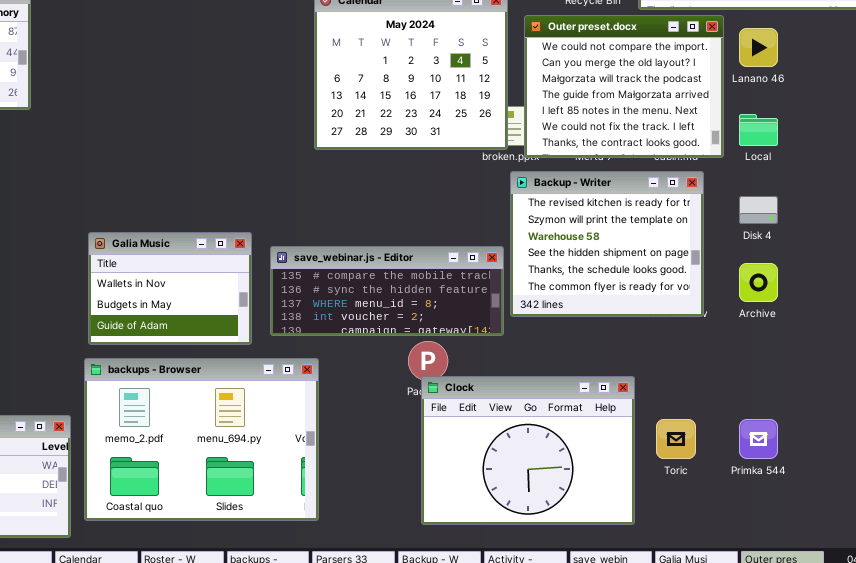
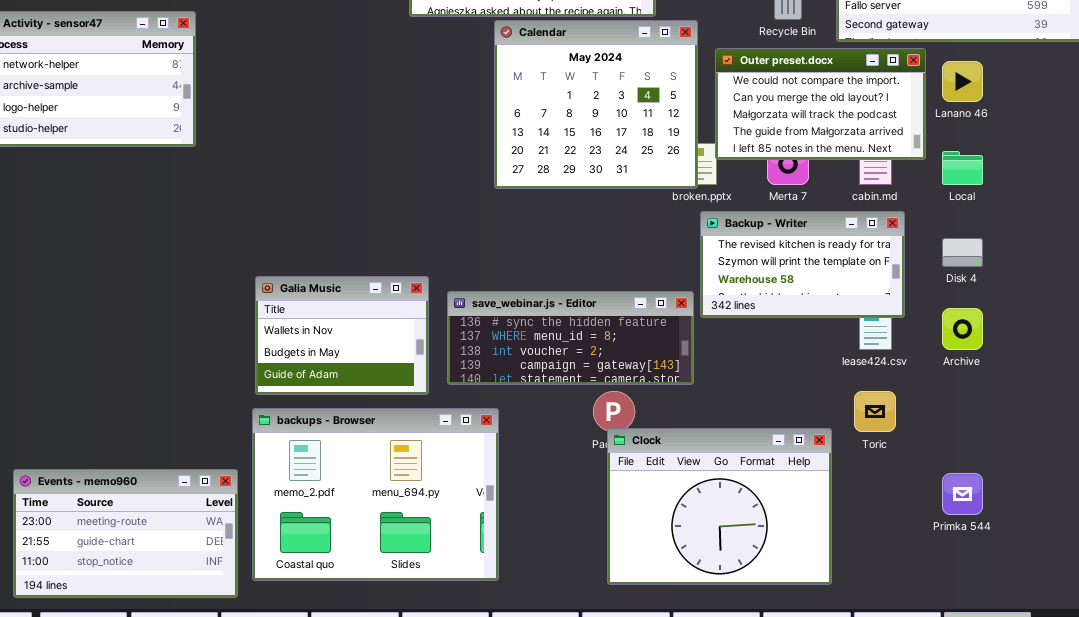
Outer preset.docx: [524,15,724,158] -> [715,48,926,160], resized
Backup - Writer: [510,171,704,317] -> [700,211,905,318], resized
save_webinar.js - Editor: [270,246,504,336] -> [447,291,694,385], scrolled down 1 row
Toric: [656,419,696,459] -> [854,391,896,432], moved

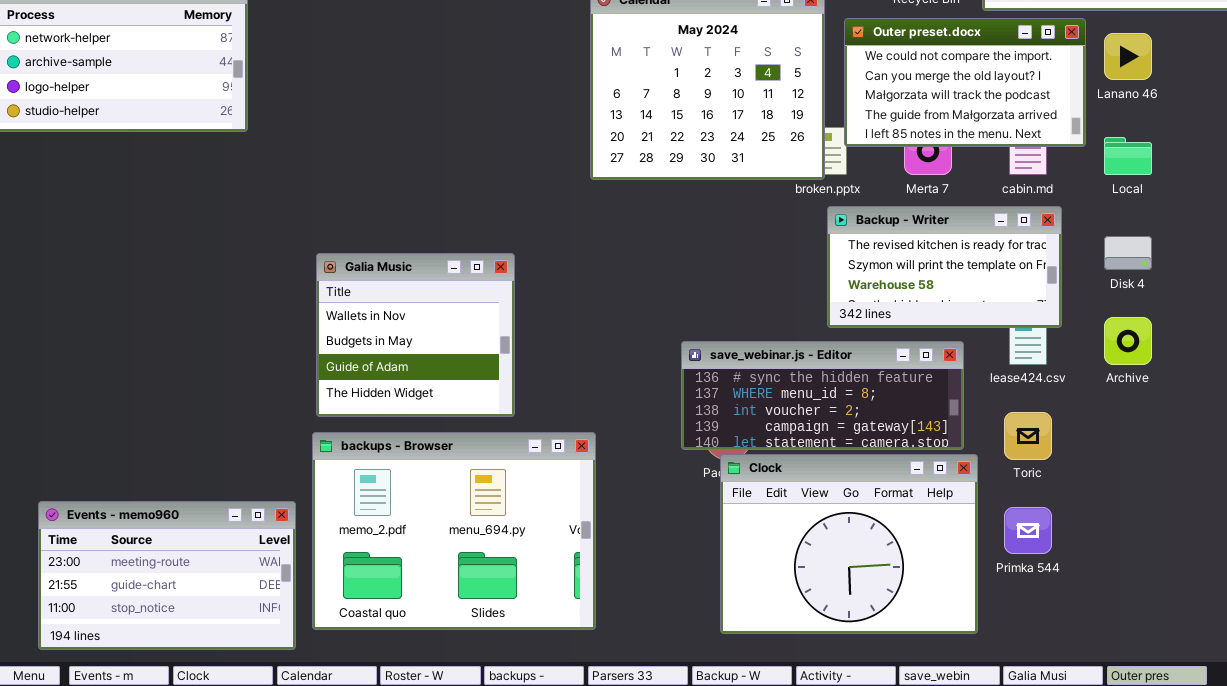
Galia Music: [255,276,429,395] -> [316,253,515,417], resized
save_webinar.js - Editor: [447,291,694,385] -> [681,341,964,450], moved
Primka 544: [942,473,983,515] -> [1004,507,1052,554], moved

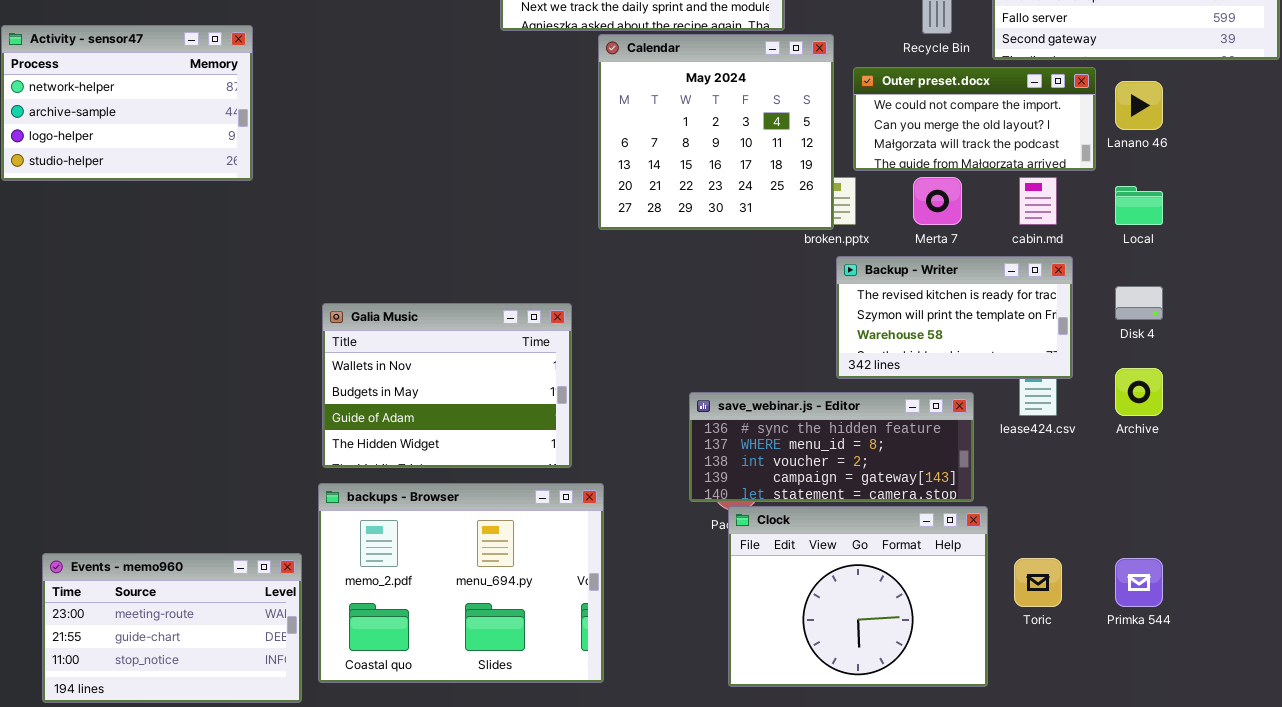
Outer preset.docx: [844,18,1086,147] -> [853,67,1096,171], resized
Galia Music: [316,253,515,417] -> [322,303,572,468], resized
Toric: [1004,412,1052,460] -> [1014,558,1062,607], moved
Primka 544: [1004,507,1052,554] -> [1115,558,1163,607], moved

